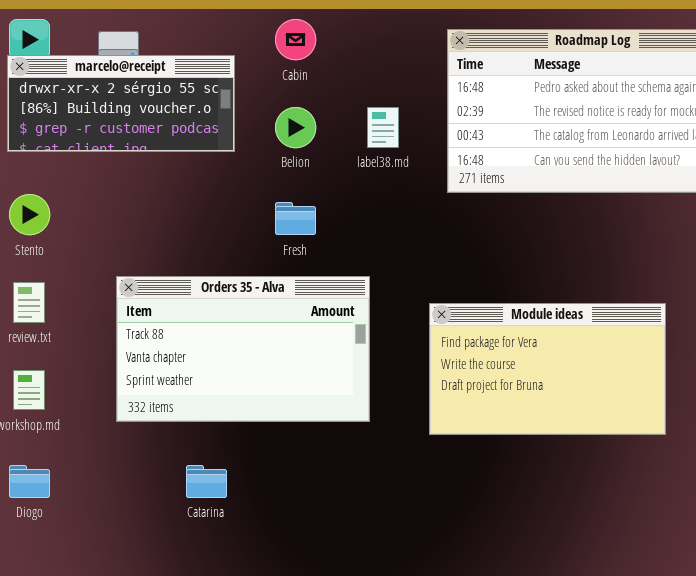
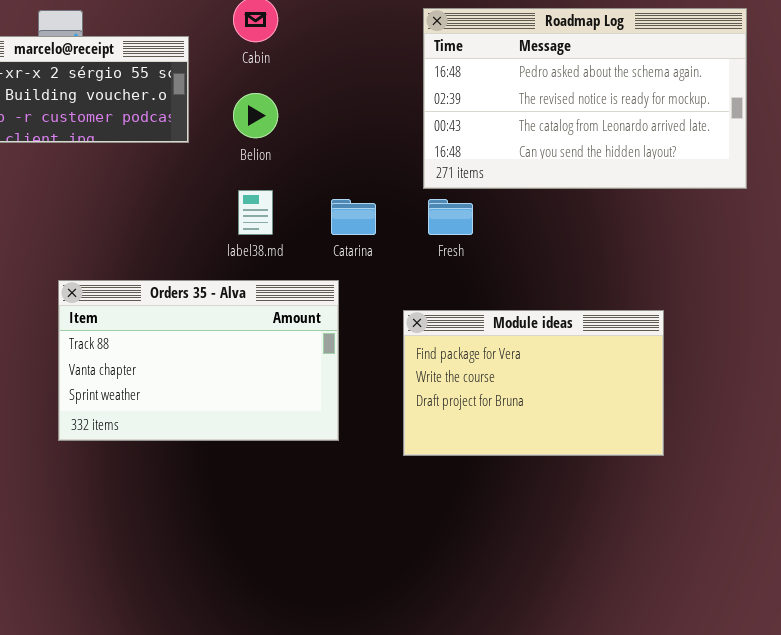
label38.md: [367,107,399,148] -> [238,190,273,235], moved
Fresh: [275,202,316,235] -> [428,199,473,235], moved
Catarina: [186,465,227,498] -> [331,199,376,235], moved

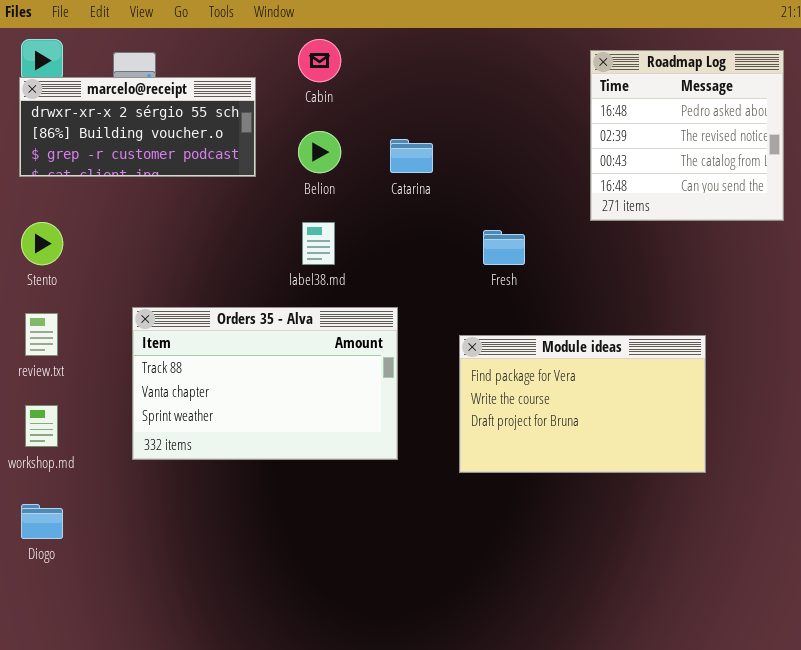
Roadmap Log: [423,8,747,189] -> [590,50,784,221], resized
Catarina: [331,199,376,235] -> [390,139,433,173], moved

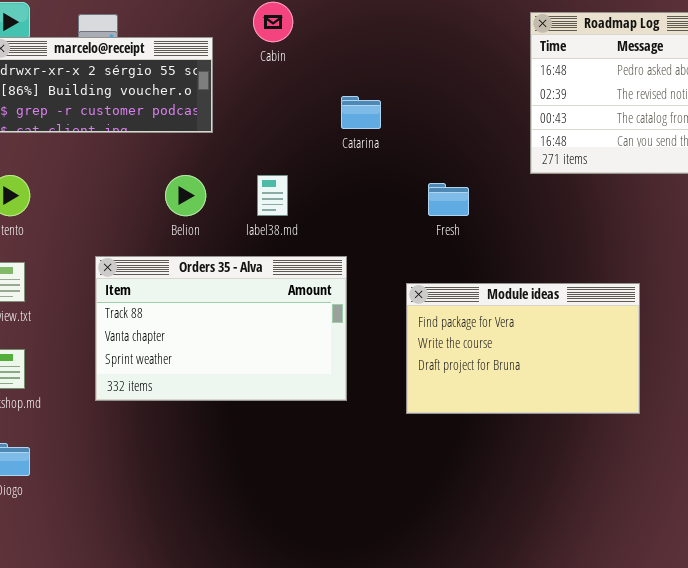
Belion: [298,131,341,173] -> [165,175,206,216], moved

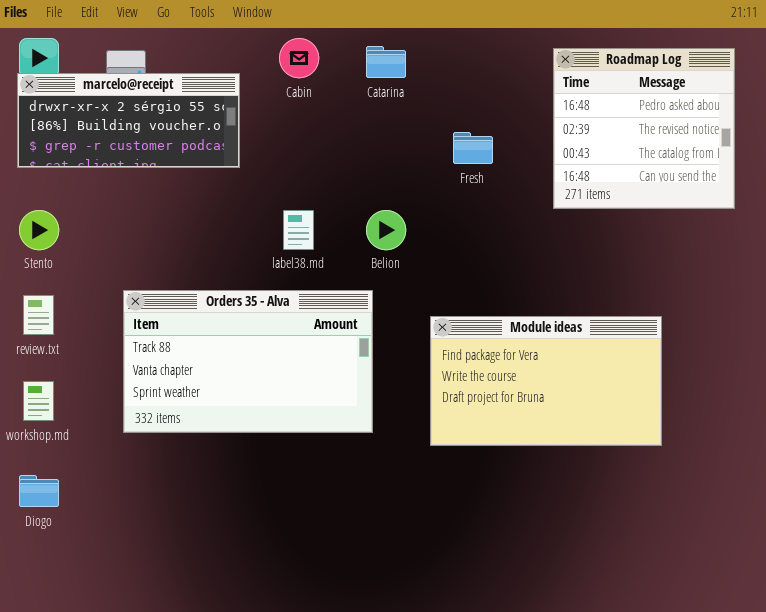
Catarina: [341,96,381,129] -> [366,46,406,78], moved
Belion: [165,175,206,216] -> [366,210,406,250], moved
Fresh: [428,183,469,216] -> [453,132,493,164], moved

